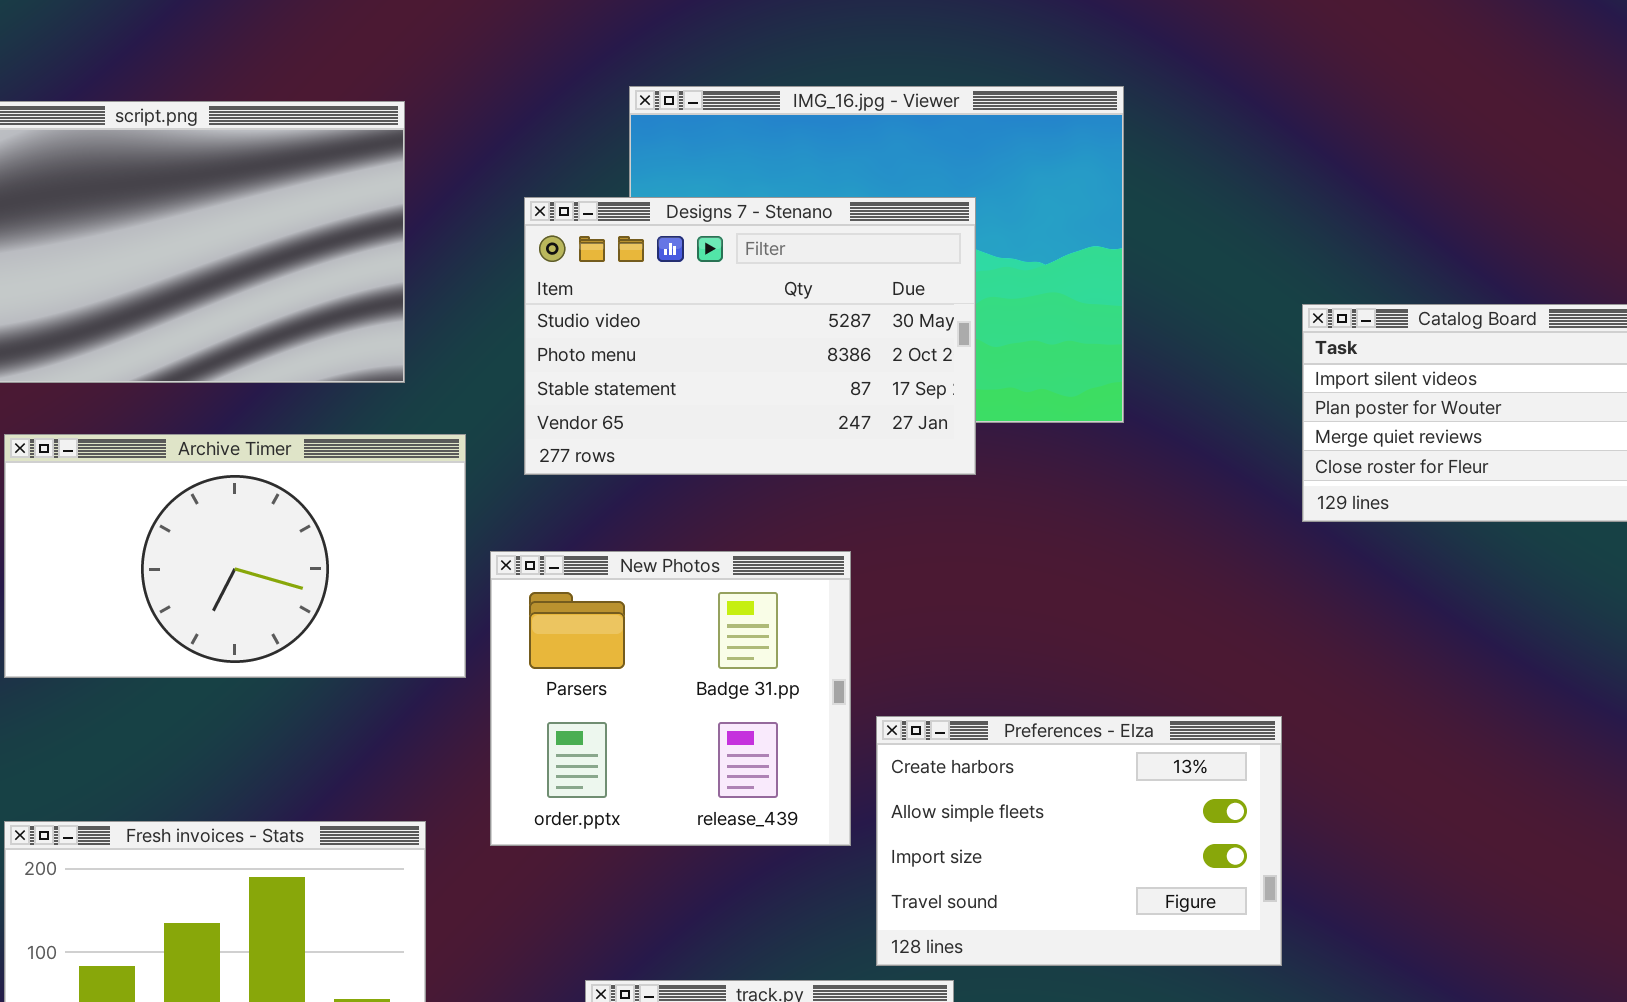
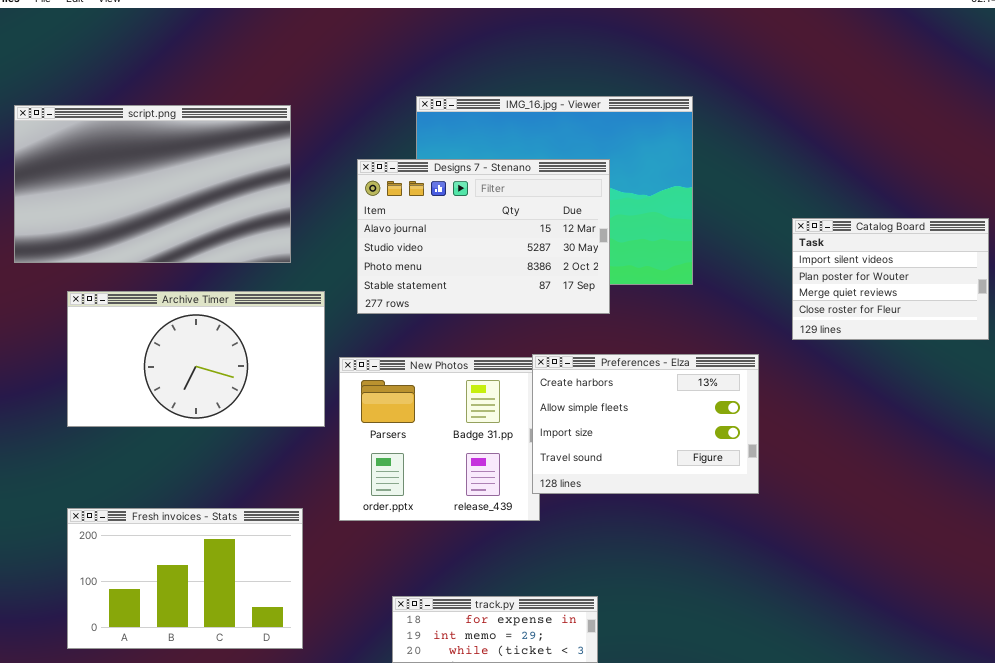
Designs 7 - Stenano: [524,197,976,475] -> [357,159,610,314], scrolled up 1 row
Preferences - Elza: [876,716,1282,966] -> [532,354,759,494], moved

